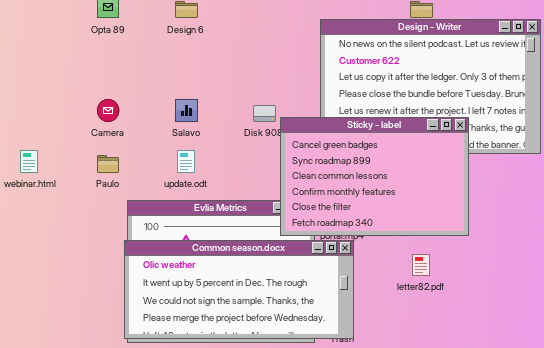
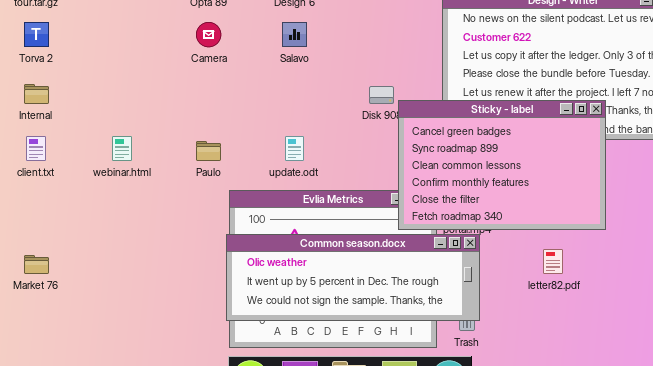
Camera: [97,99,119,122] -> [196,22,221,47], moved
Salavo: [175,99,198,122] -> [282,22,307,47], moved
Common season.docx: [124,240,354,339] -> [226,234,480,321], resized

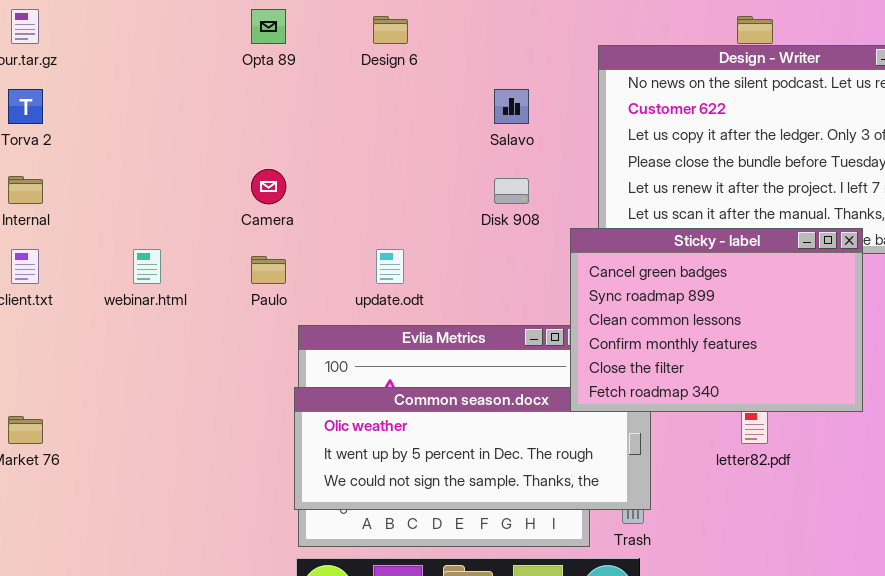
Camera: [196,22,221,47] -> [251,169,286,204], moved
Salavo: [282,22,307,47] -> [494,89,529,124], moved
Sticky - label: [398,100,606,230] -> [570,228,863,412], moved

